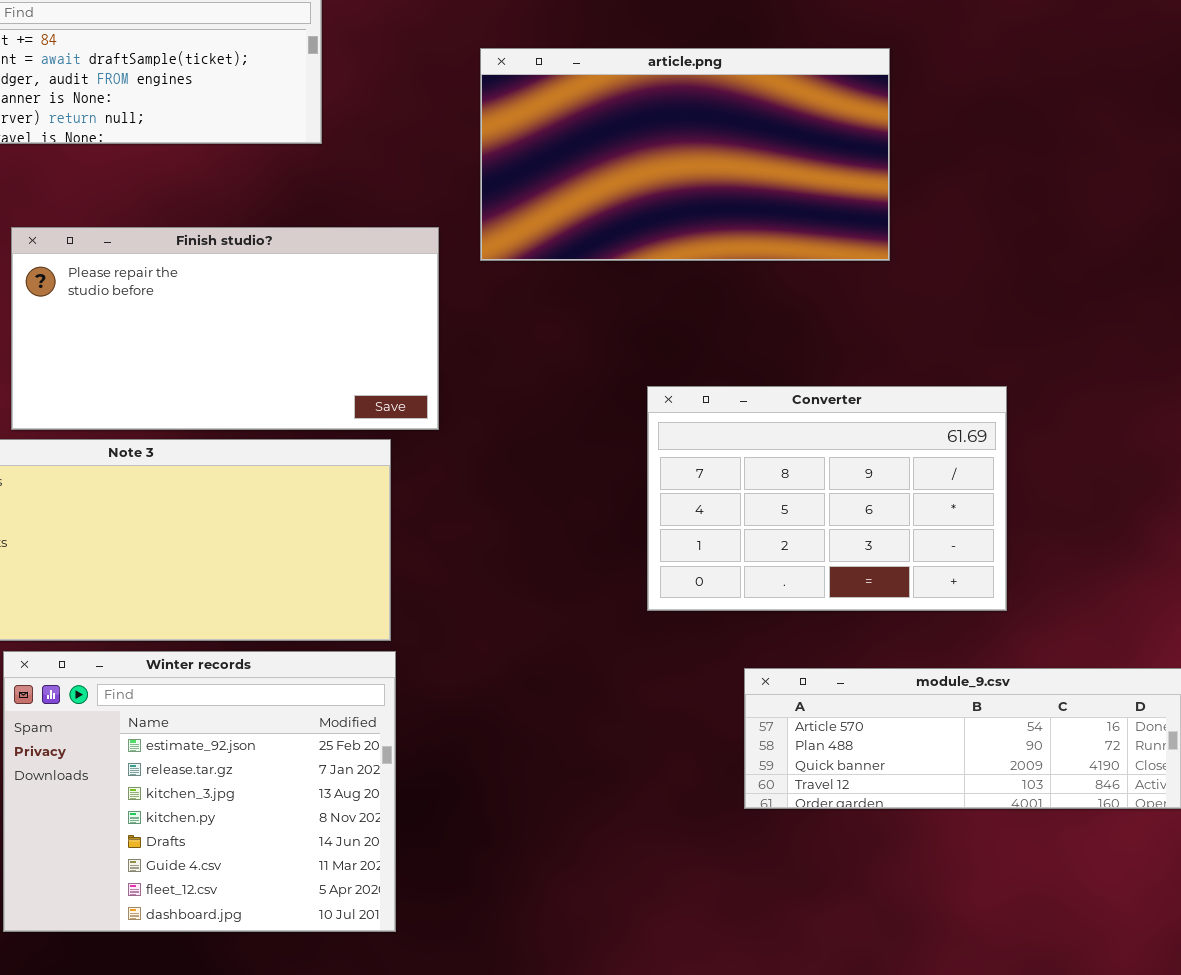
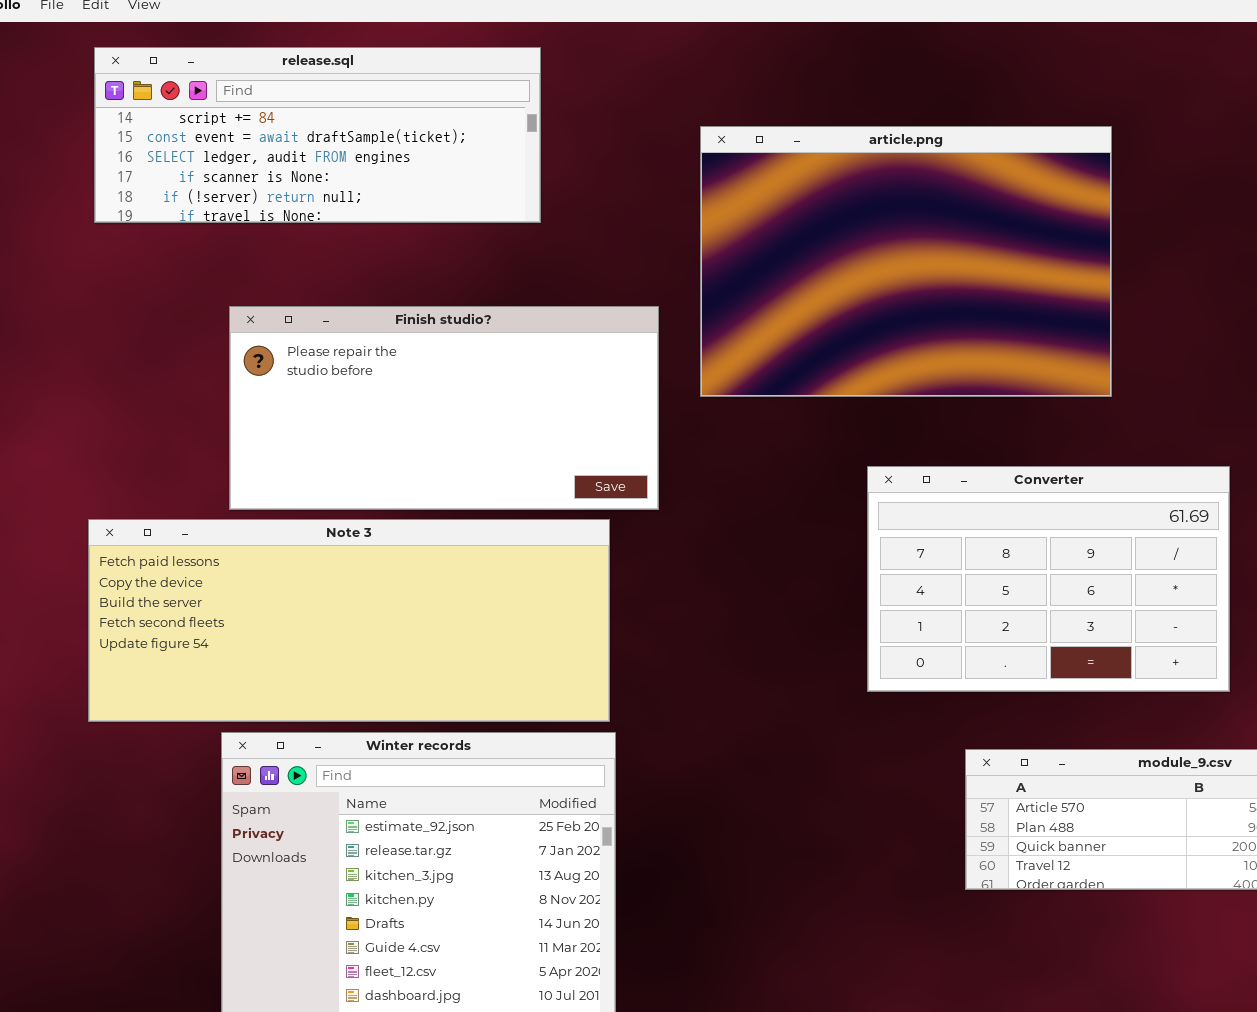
article.png: [480,48,890,261] -> [700,126,1112,397], resized

